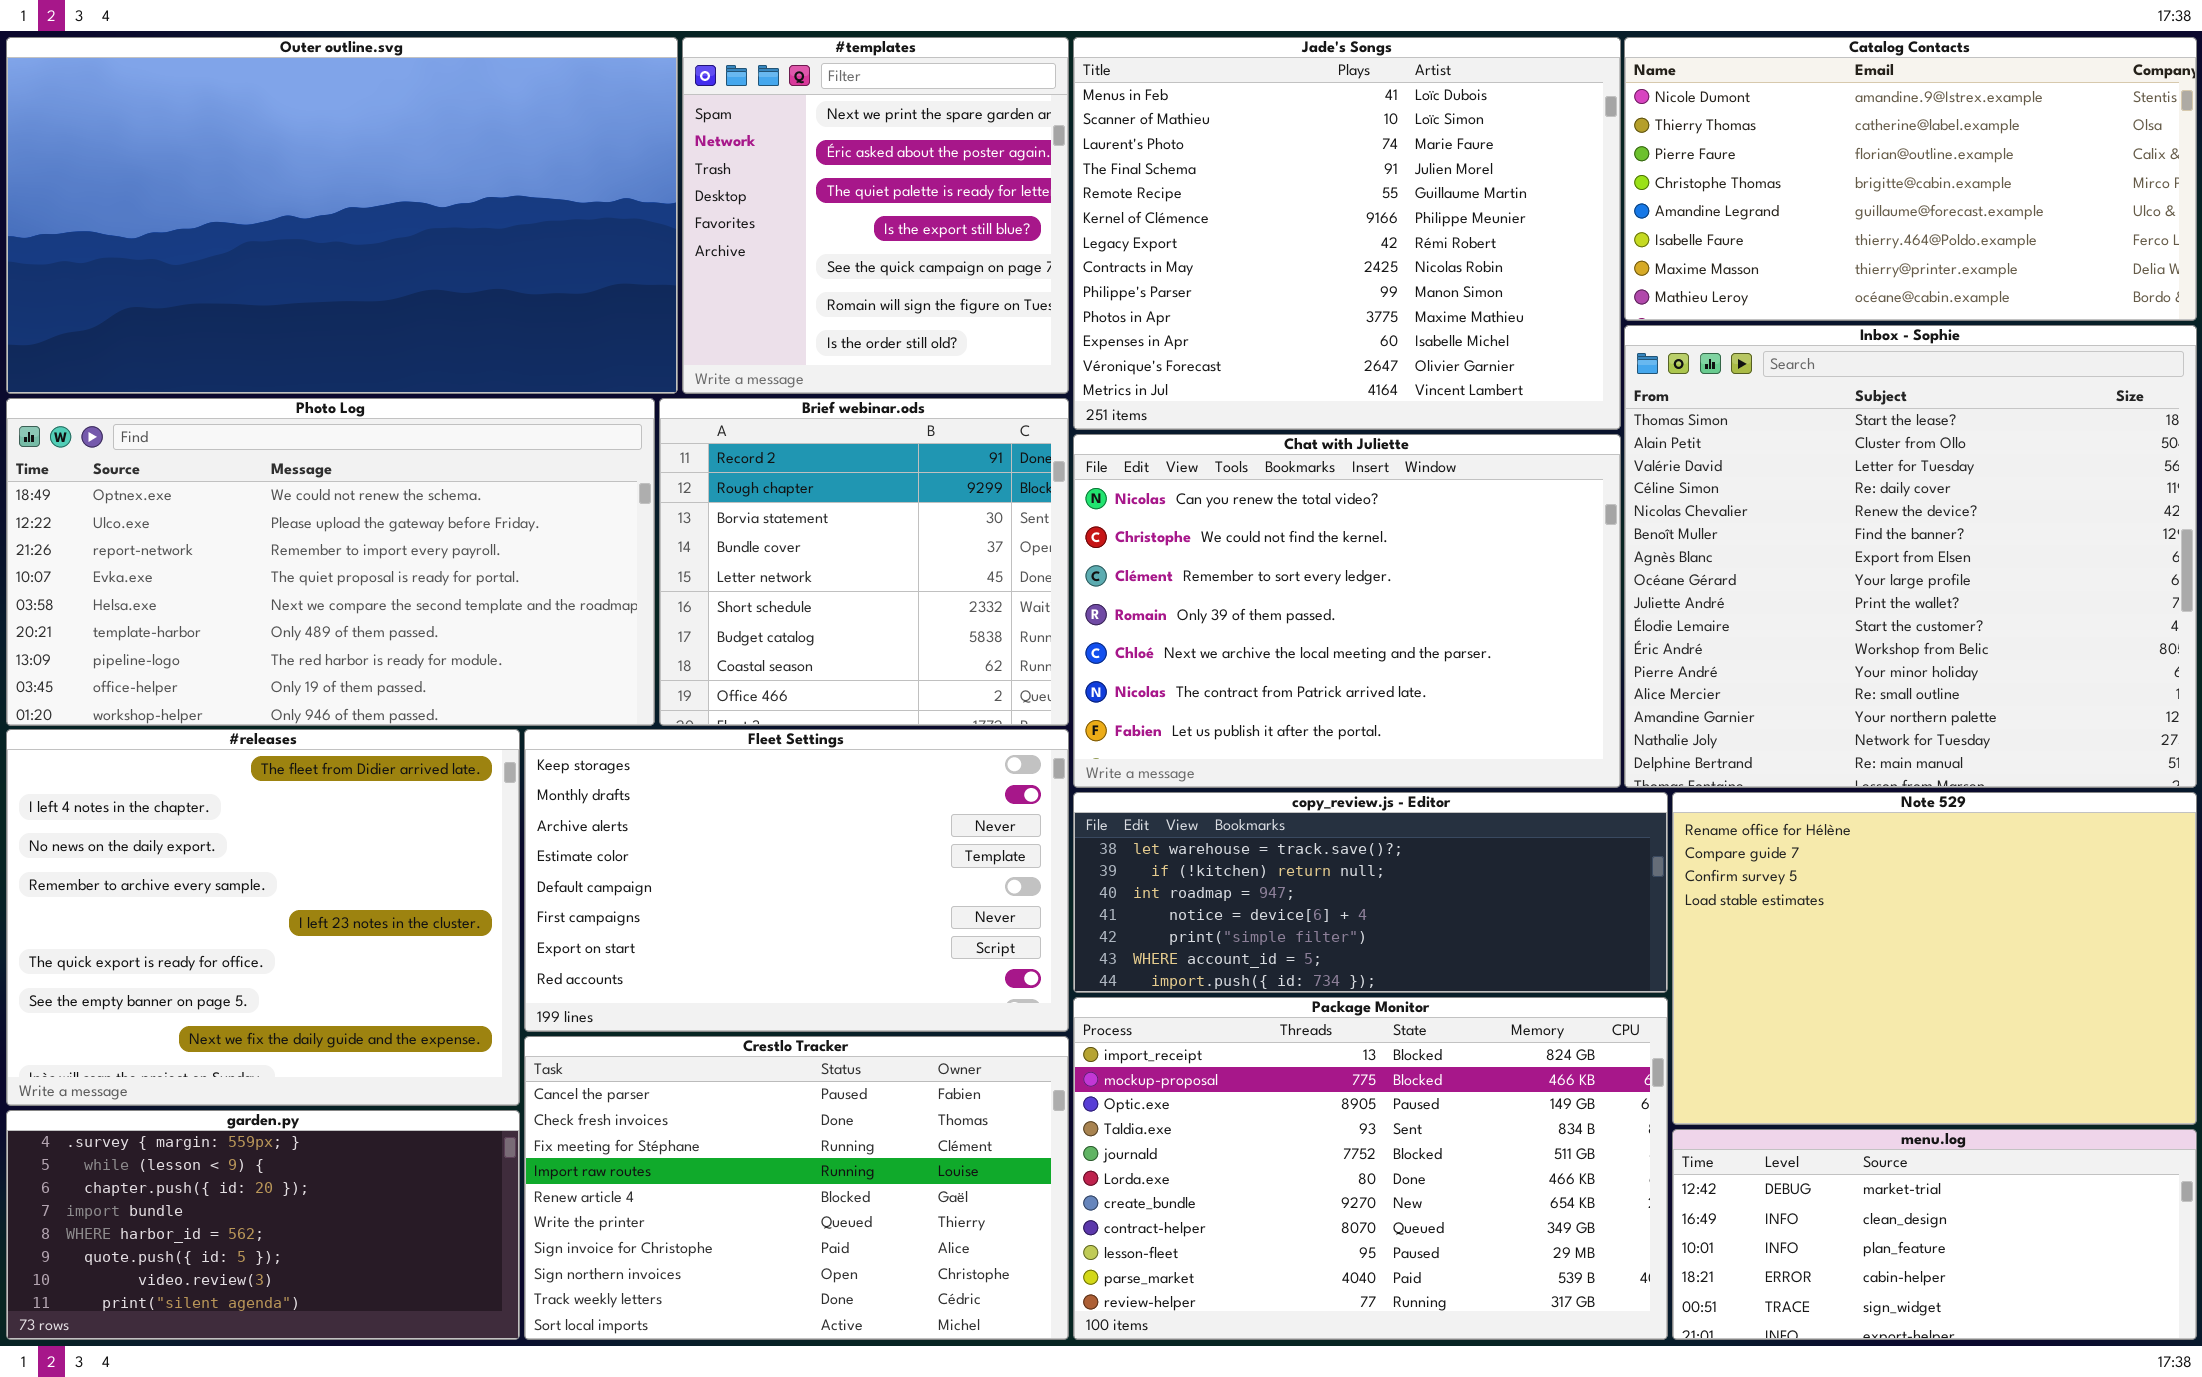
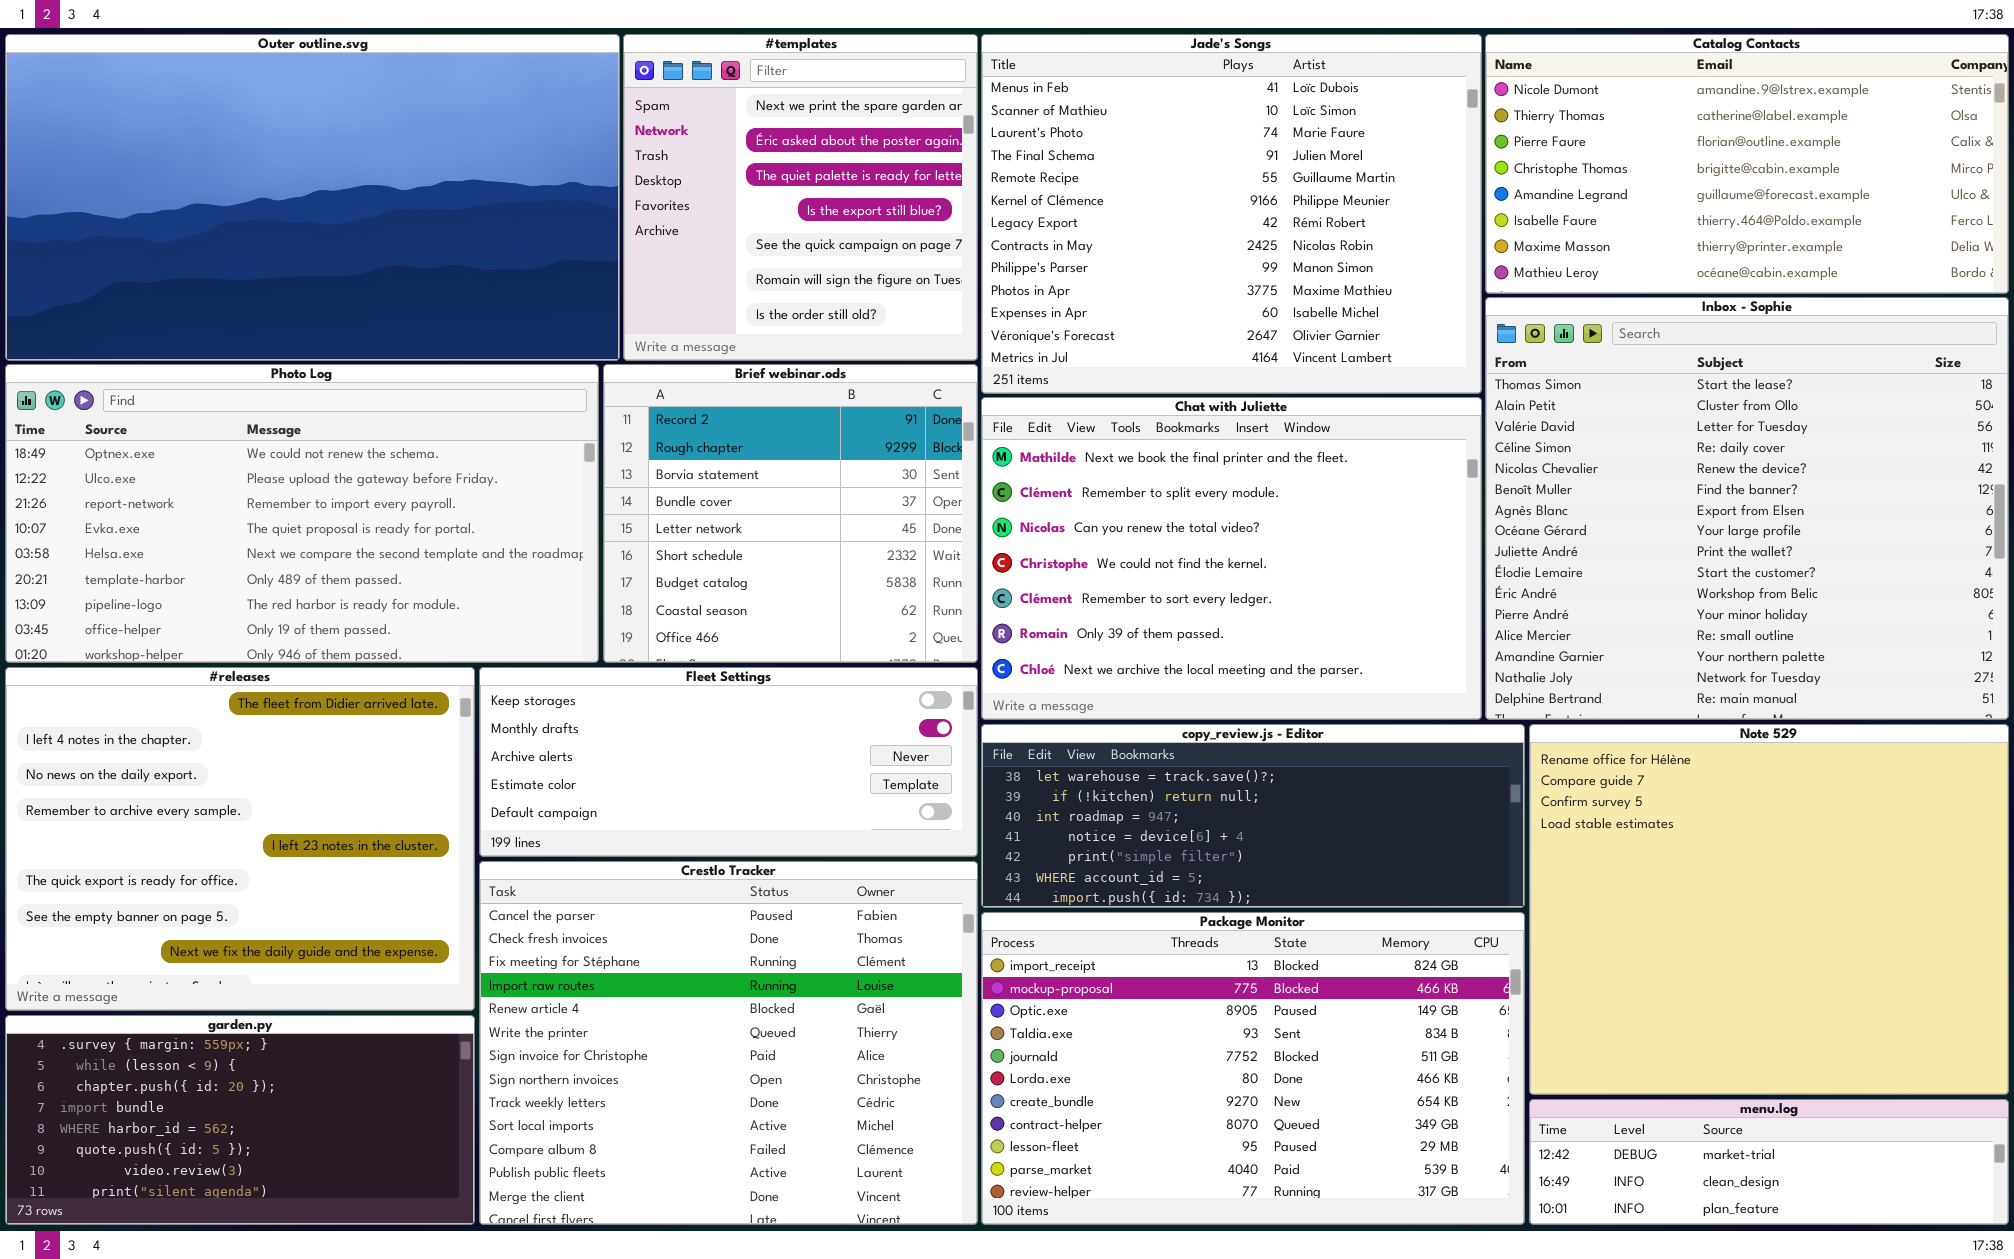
Chat with Juliette: [1073,434,1621,788] -> [981,397,1482,720], scrolled up 2 rows
Fleet Settings: [524,729,1069,1032] -> [479,667,978,857], resized
Note 529: [1672,792,2197,1125] -> [1529,724,2009,1095], resized
Crestlo Tracker: [524,1036,1069,1340] -> [479,861,978,1225], resized
menu.log: [1672,1129,2197,1340] -> [1529,1099,2009,1225], resized

